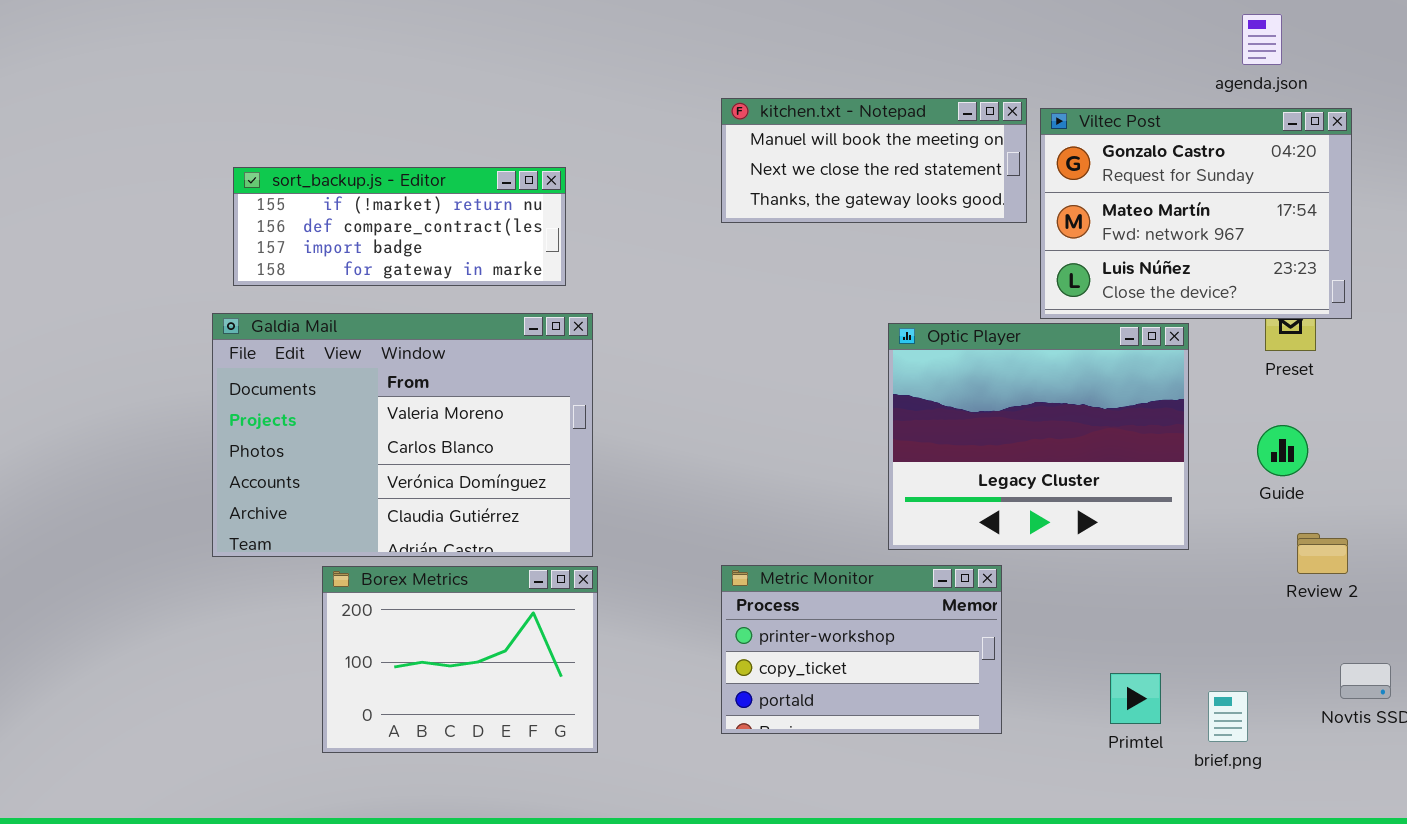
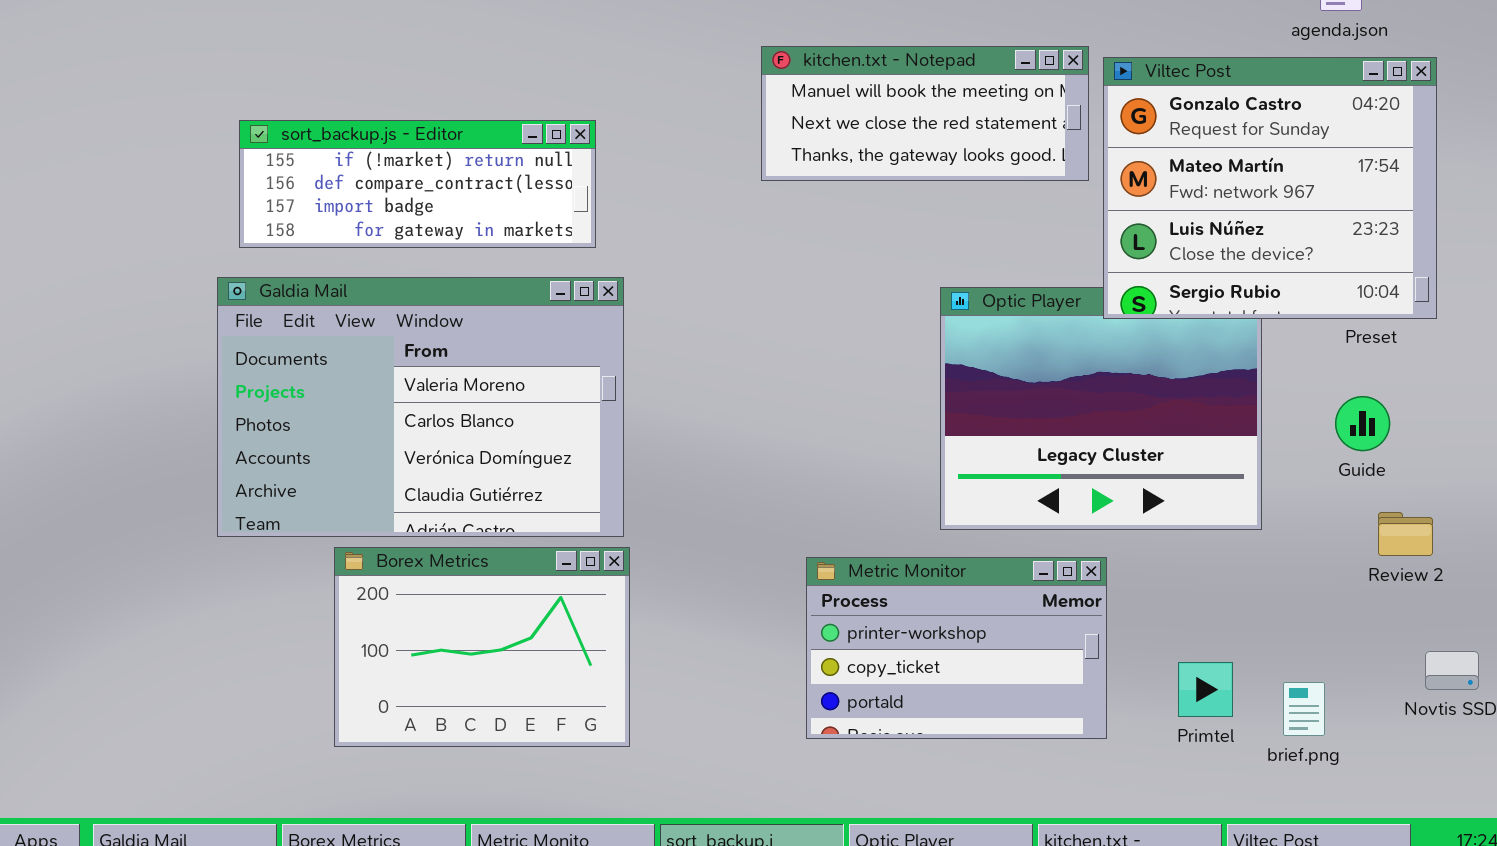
Viltec Post: [1040,108,1352,319] -> [1103,57,1437,319], resized
Metric Monitor: [721,565,1002,734] -> [806,557,1107,739], moved

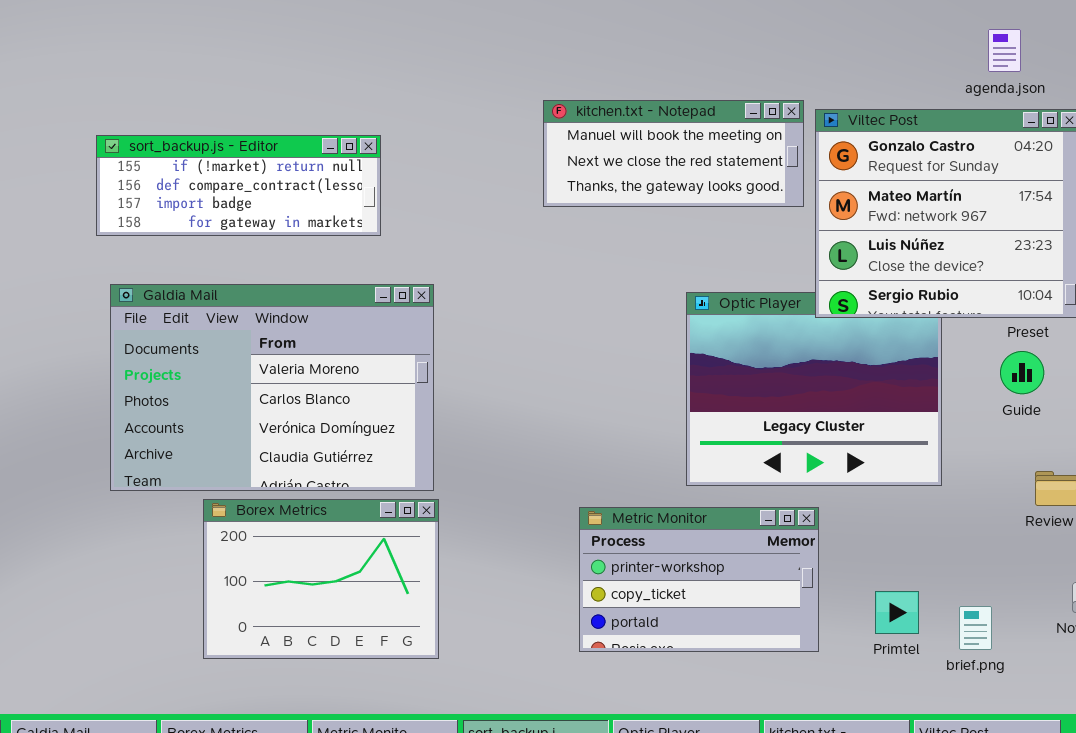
sort_backup.js - Editor: [239,120,596,248] -> [96,135,381,236], moved
Guide: [1335,396,1390,451] -> [1000,351,1044,394], moved

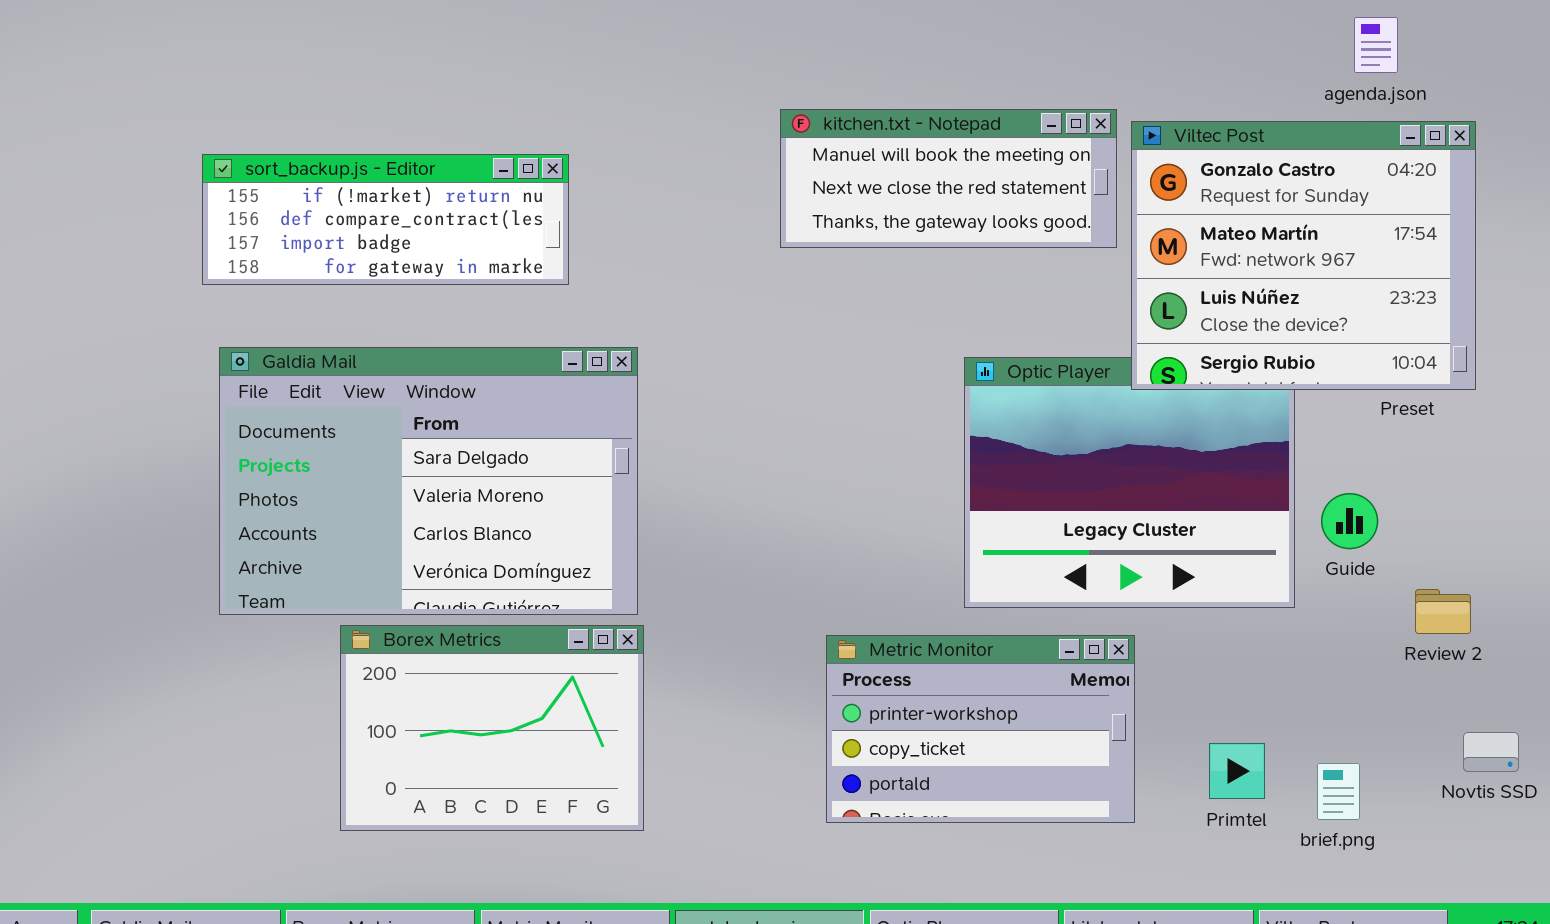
Galdia Mail: [110,284,434,491] -> [219,347,638,615], scrolled up 1 row
Guide: [1000,351,1044,394] -> [1321,493,1378,549], moved

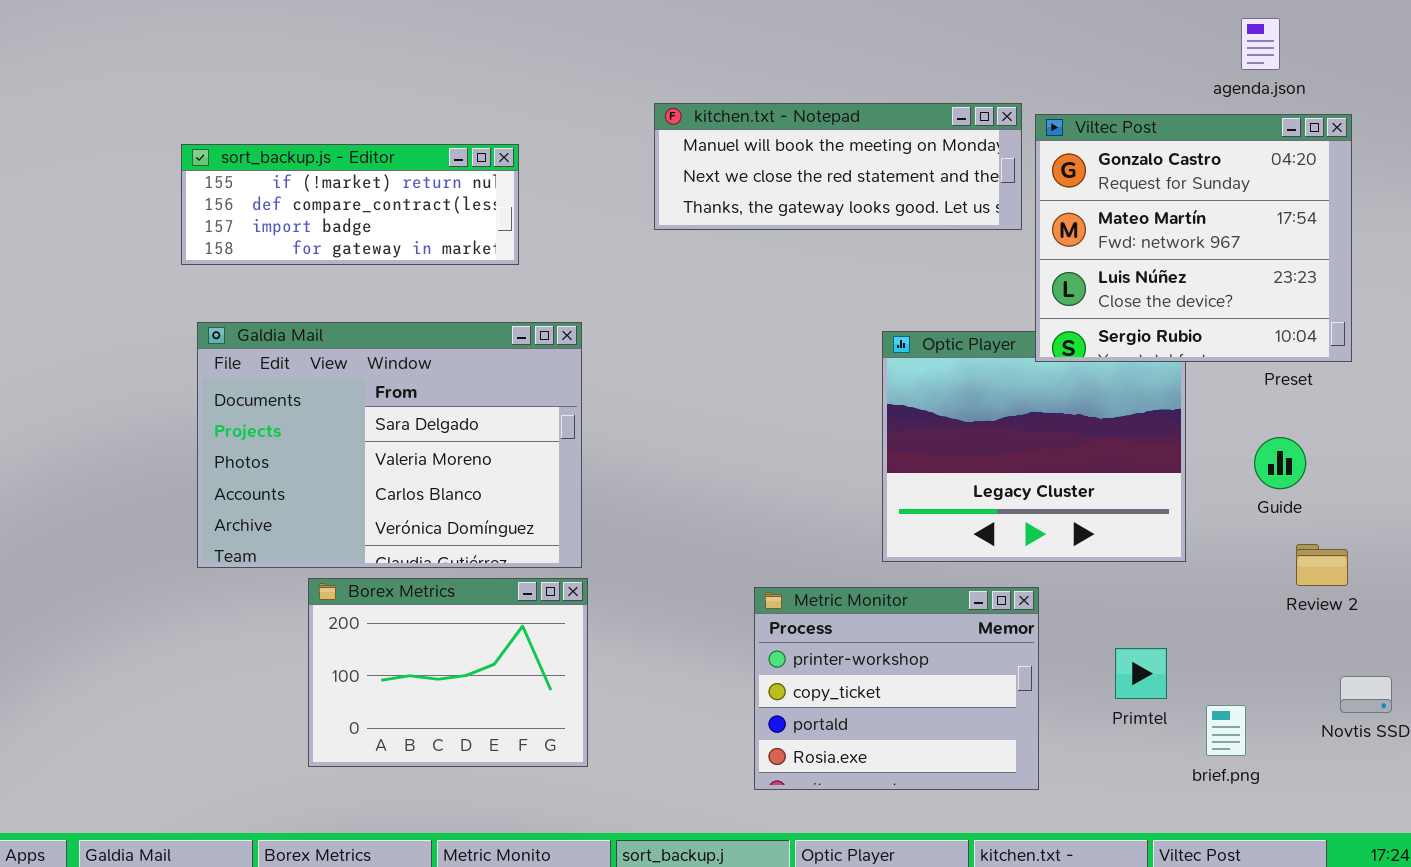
kitchen.txt - Notepad: [780,109,1117,248] -> [654,103,1022,230], resized
Guide: [1321,493,1378,549] -> [1254,437,1306,489], moved
Metric Monitor: [826,635,1135,823] -> [754,587,1039,790], resized
Primtel: [1209,743,1265,799] -> [1115,648,1167,699], moved

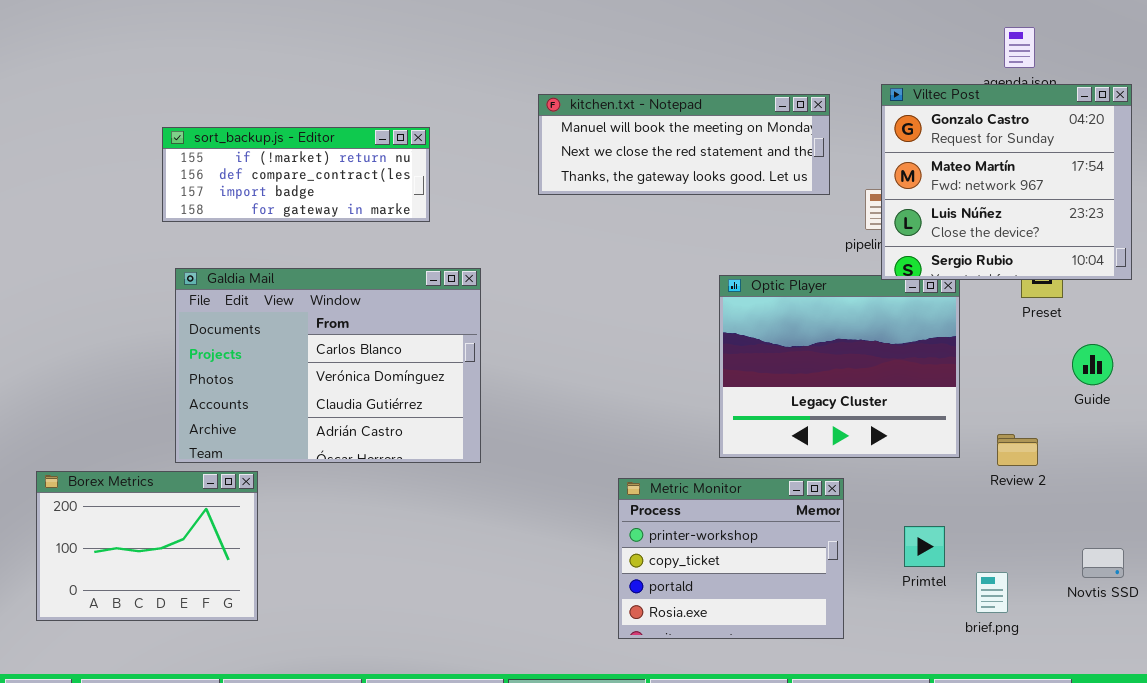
Viltec Post: [1035,114,1352,362] -> [881,84,1132,280], moved
Galdia Mail: [197,322,582,568] -> [175,268,481,463], scrolled down 2 rows
Guide: [1254,437,1306,489] -> [1072,344,1113,385], moved
Review 2: [1296,544,1348,586] -> [997,434,1038,466], moved
Borex Metrics: [308,578,588,767] -> [36,471,258,621], moved

